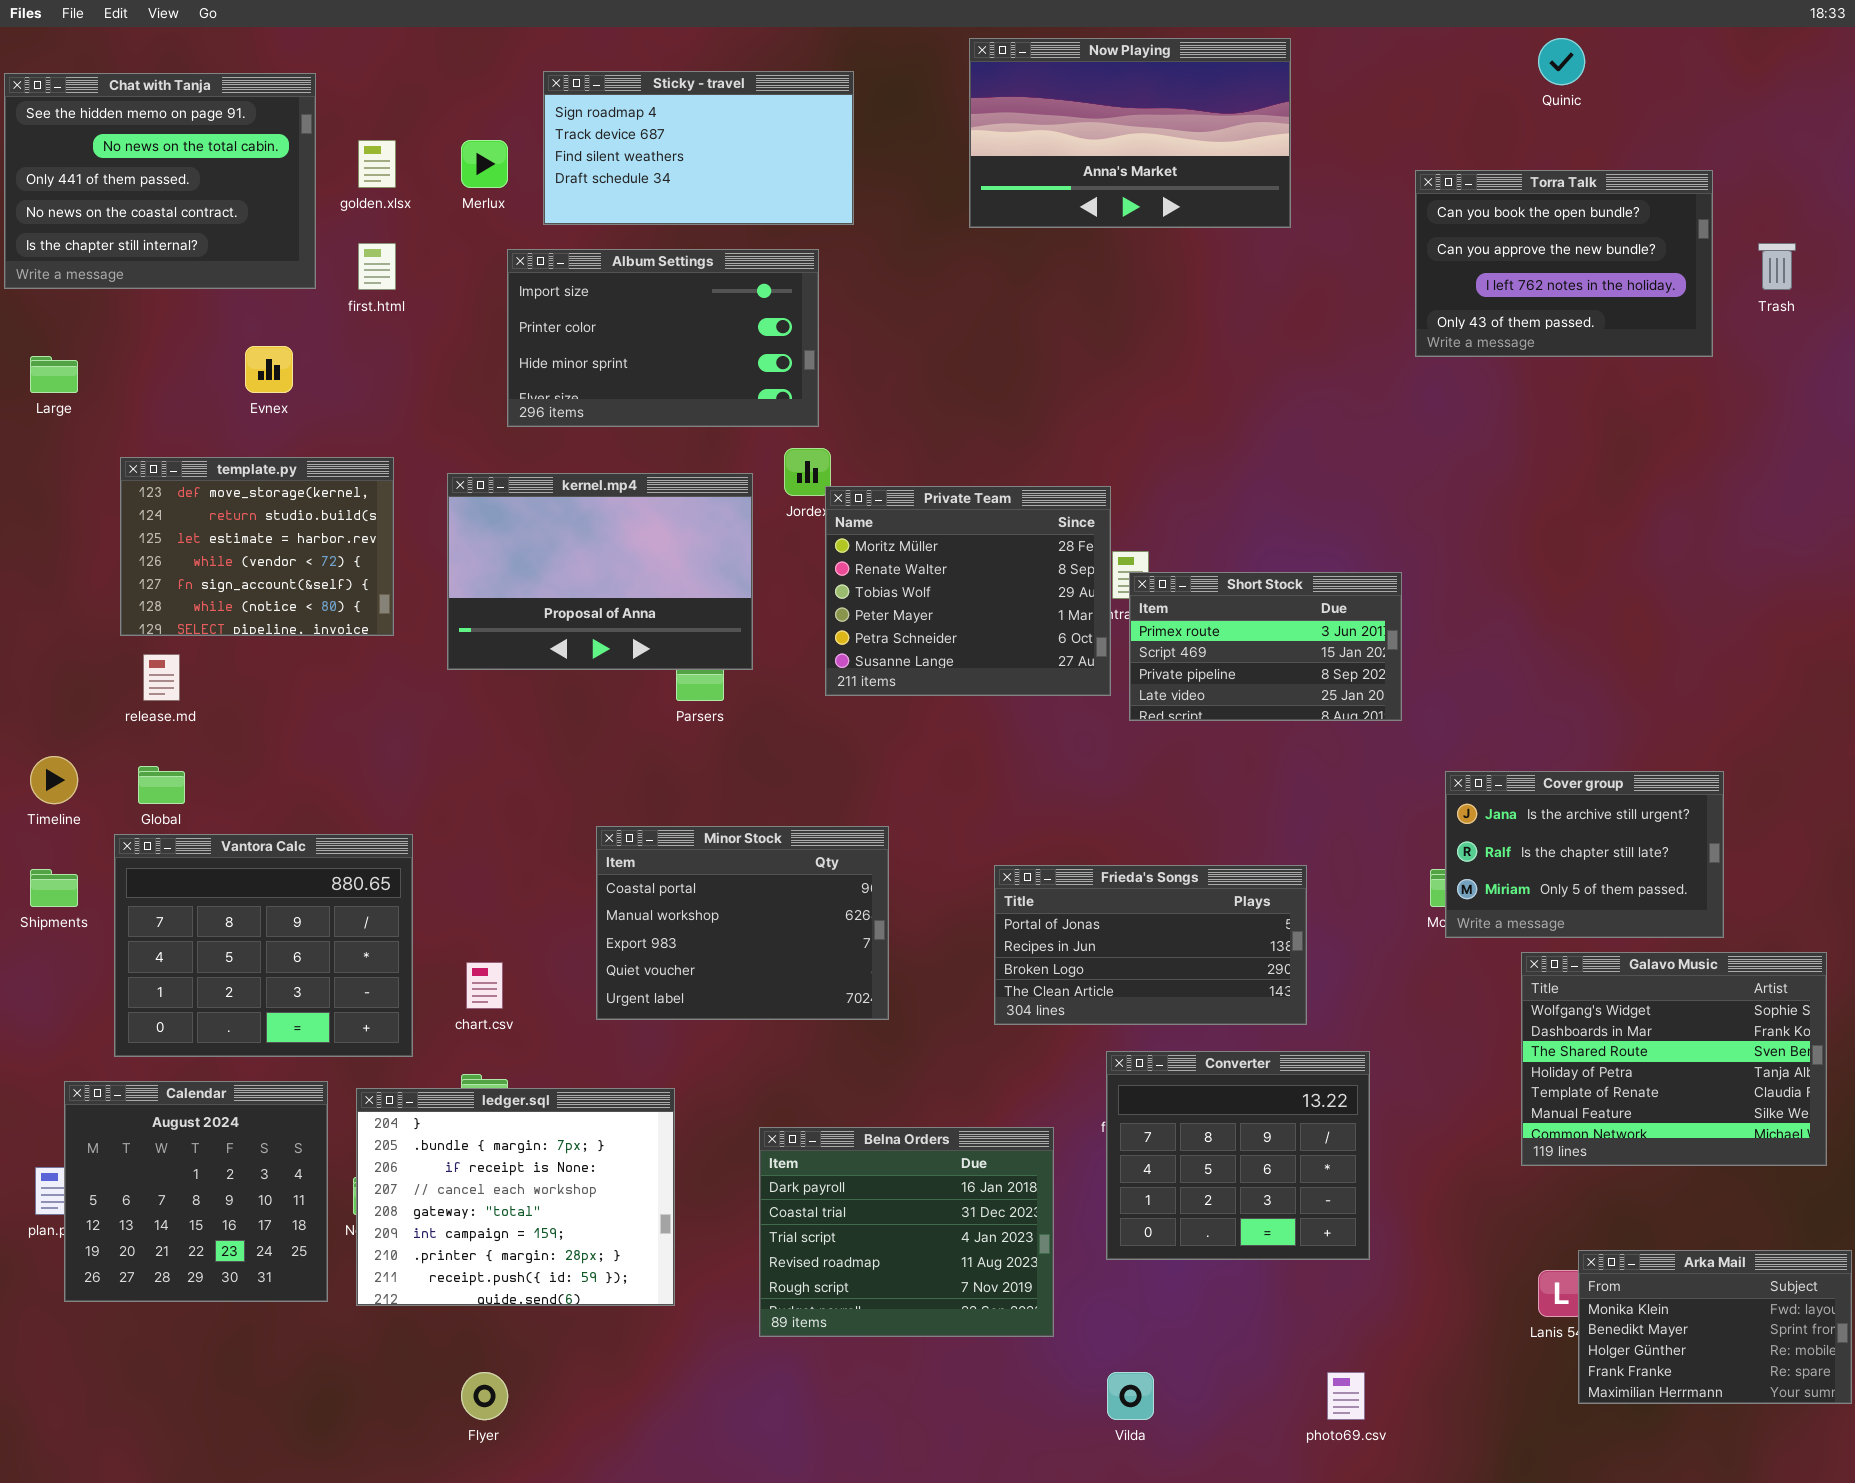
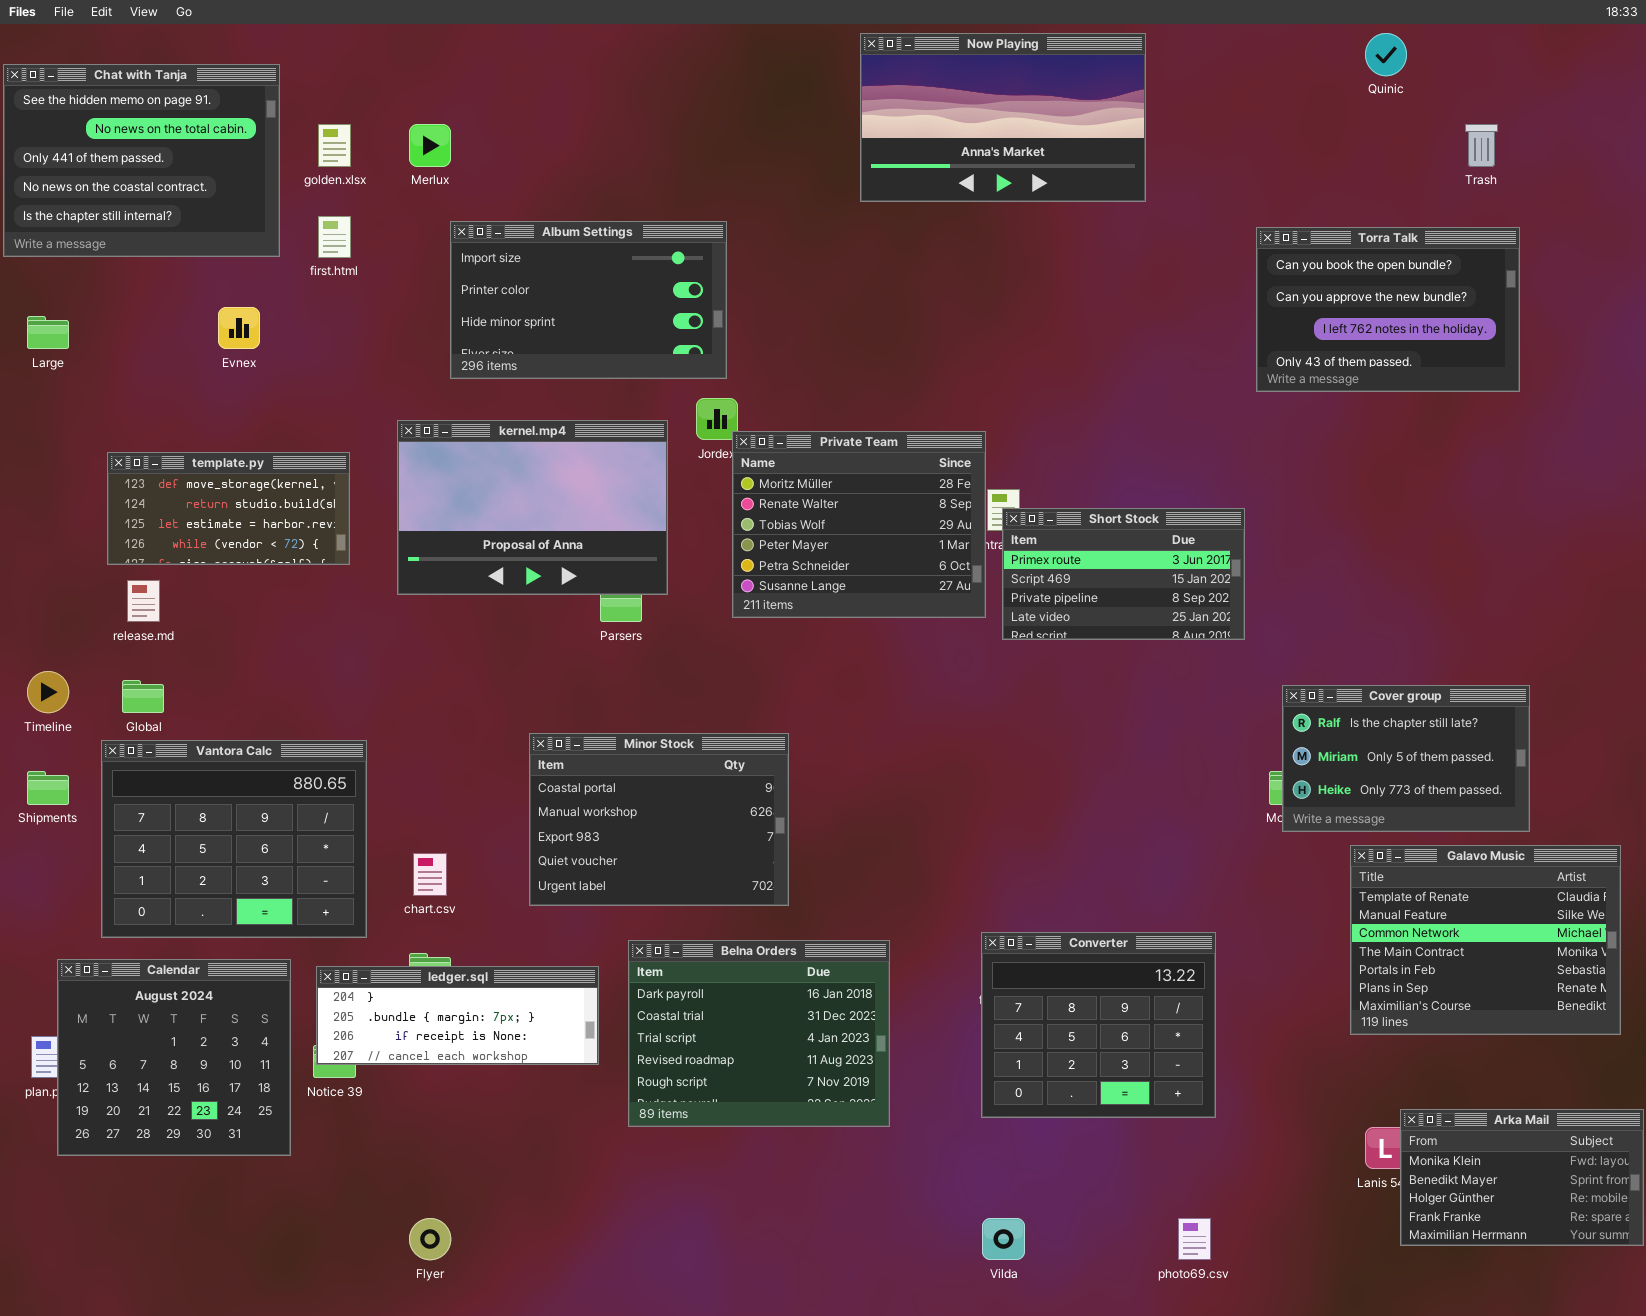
Sticky - travel: [543,71,854,225] -> none, closed
Torra Talk: [1415,170,1713,357] -> [1256,227,1520,392], moved
Trash: [1758,243,1796,290] -> [1465,124,1498,167], moved
template.py: [120,457,394,636] -> [107,452,350,565], resized
Cover group: [1445,771,1724,938] -> [1282,685,1530,832], scrolled down 1 row
Frieda's Songs: [994,865,1307,1025] -> none, closed
Galavo Music: [1521,952,1827,1166] -> [1350,845,1621,1035], scrolled down 4 rows
ledger.sql: [356,1088,675,1306] -> [316,966,599,1065], resized
Belna Orders: [759,1127,1054,1337] -> [628,940,890,1127], moved

